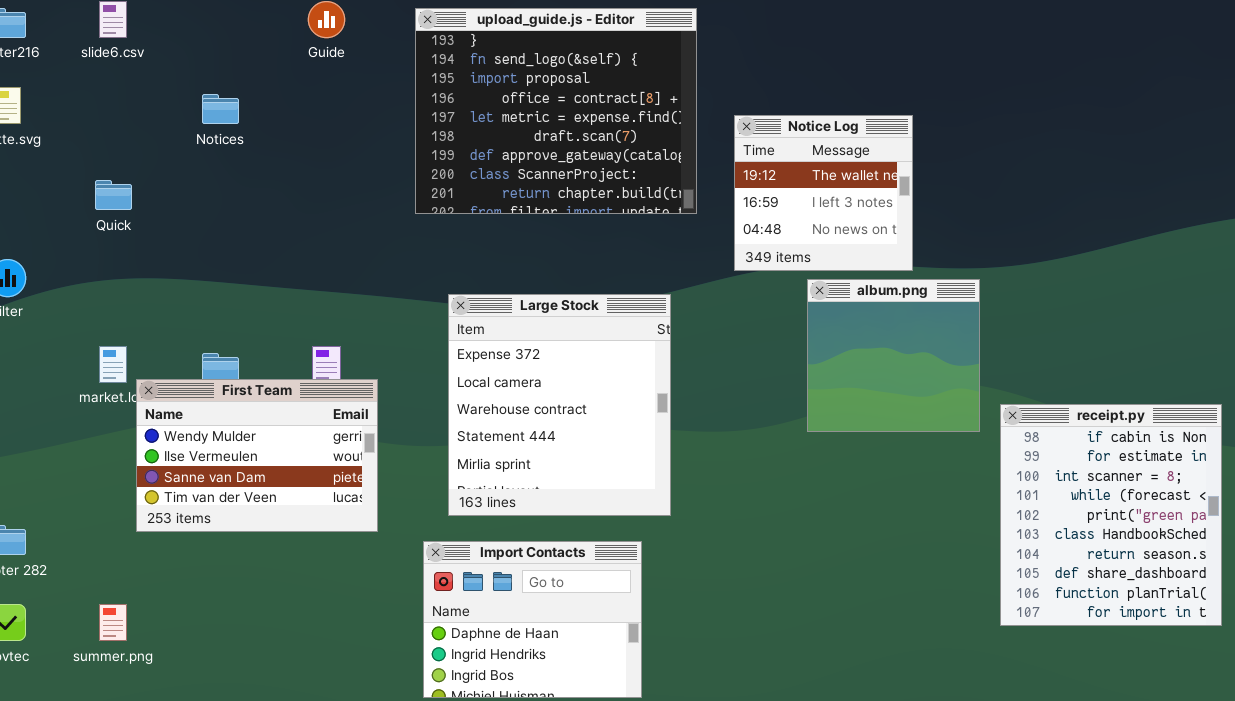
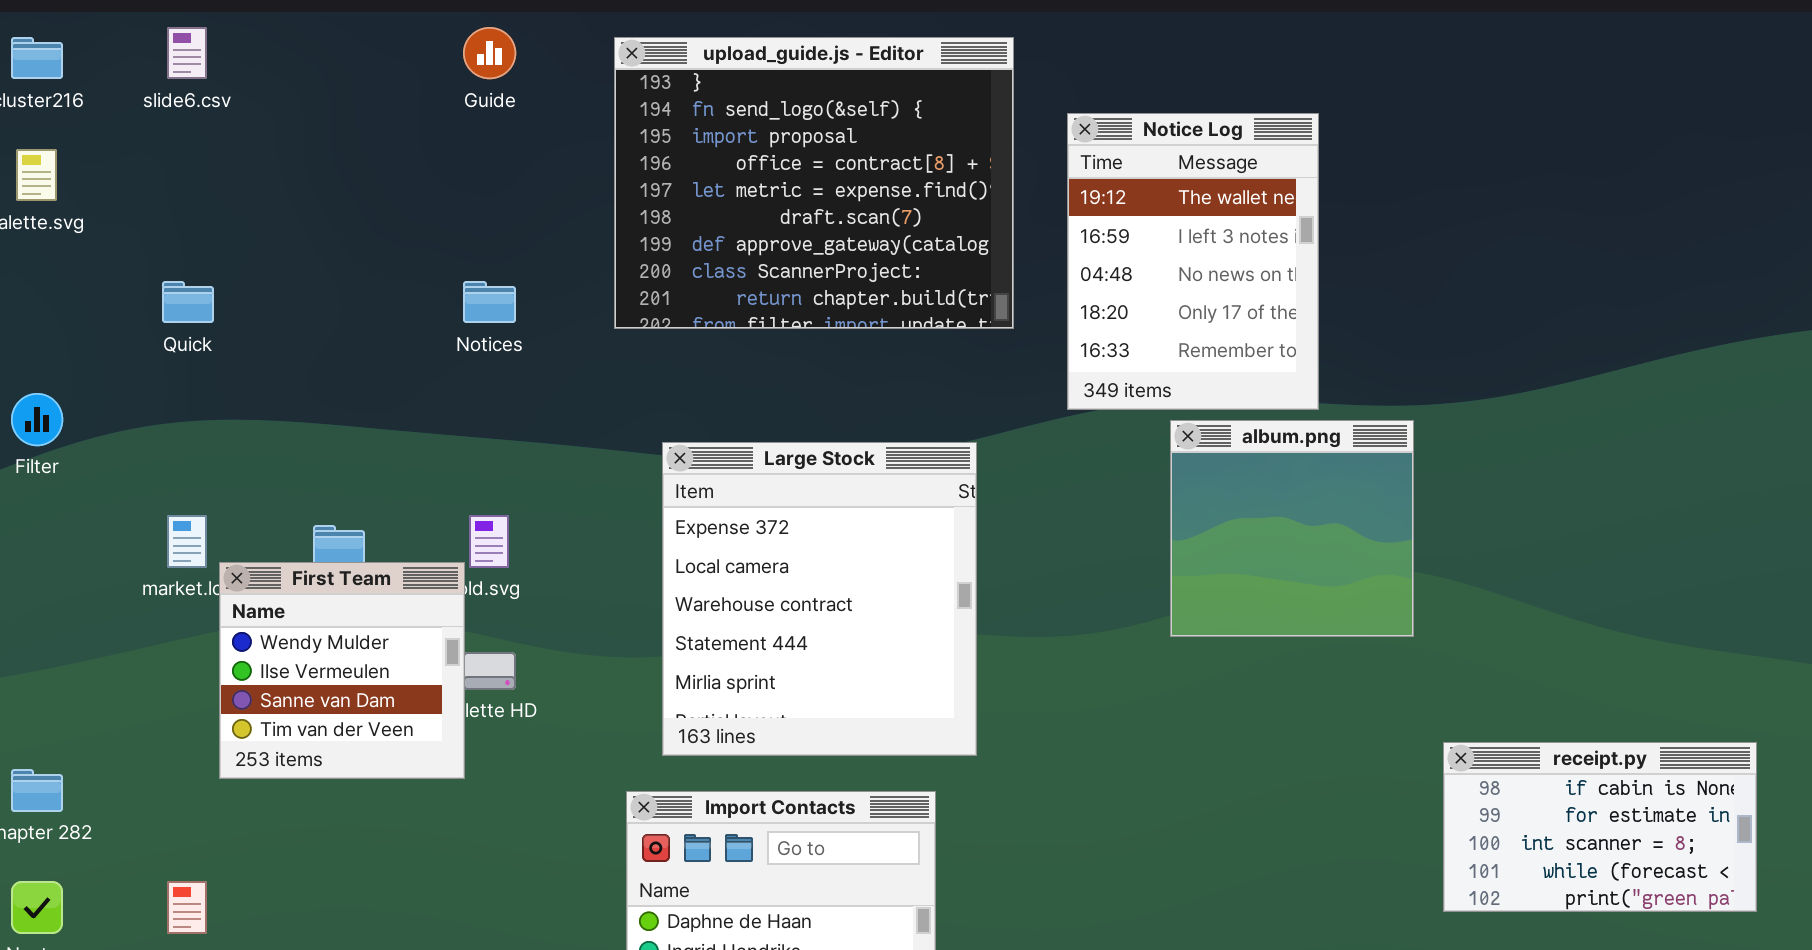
Notices: [202,94,239,124] -> [463,281,516,323], moved
Notice Log: [734,115,913,271] -> [1067,113,1319,410], resized
First Team: [136,379,378,532] -> [219,562,465,779], resized
receipt.py: [1000,404,1222,626] -> [1443,742,1757,912], resized

